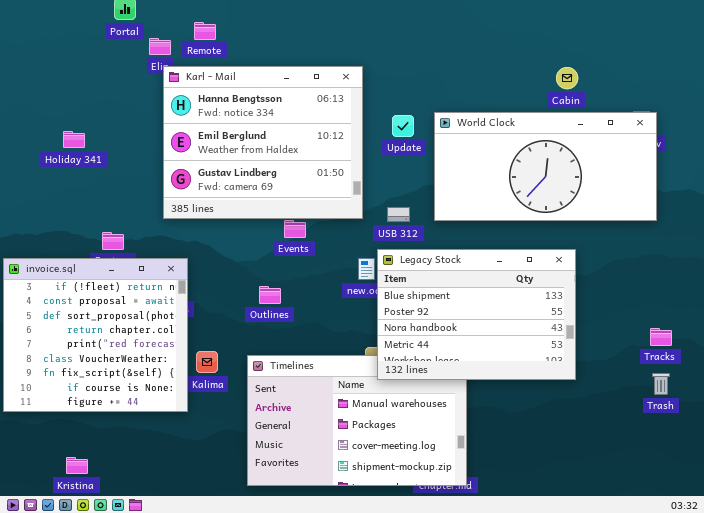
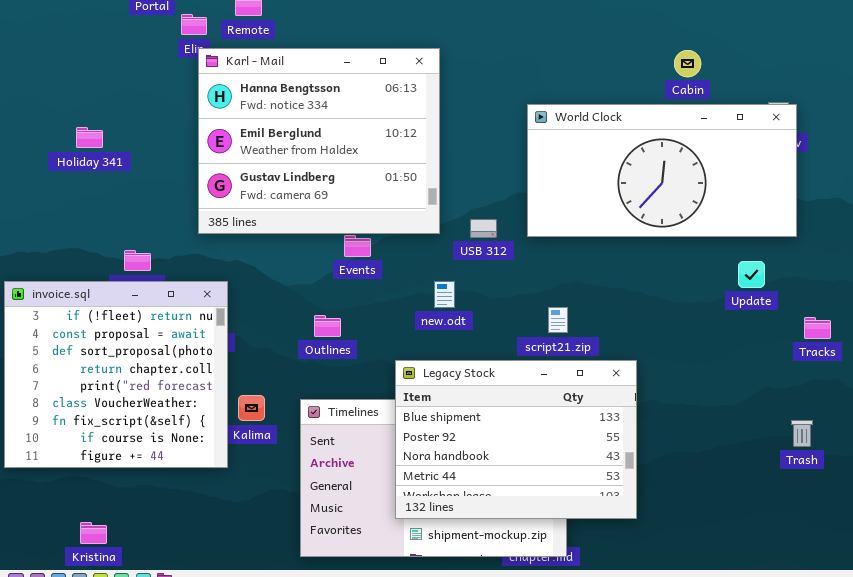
Update: [392,115,414,137] -> [738,261,765,288], moved
Legacy Stock: [377,249,576,380] -> [395,360,637,519], moved
Tracks: [650,328,672,346] -> [804,317,831,339], moved

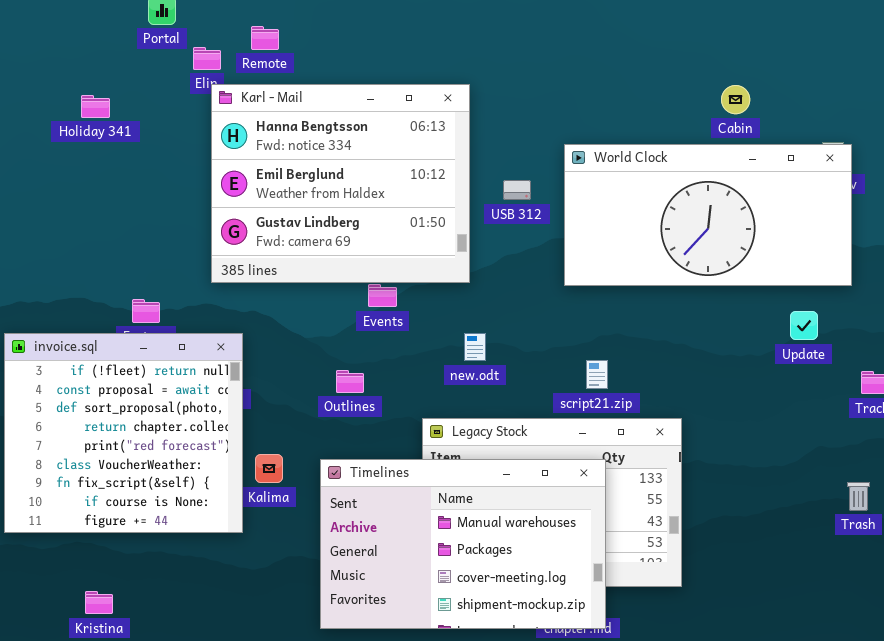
Holiday 341: [76,127,103,148] -> [81,95,110,118], moved
USB 312: [470,219,497,238] -> [503,180,531,200], moved
Timelines: [300,399,567,557] -> [320,459,606,629], raised

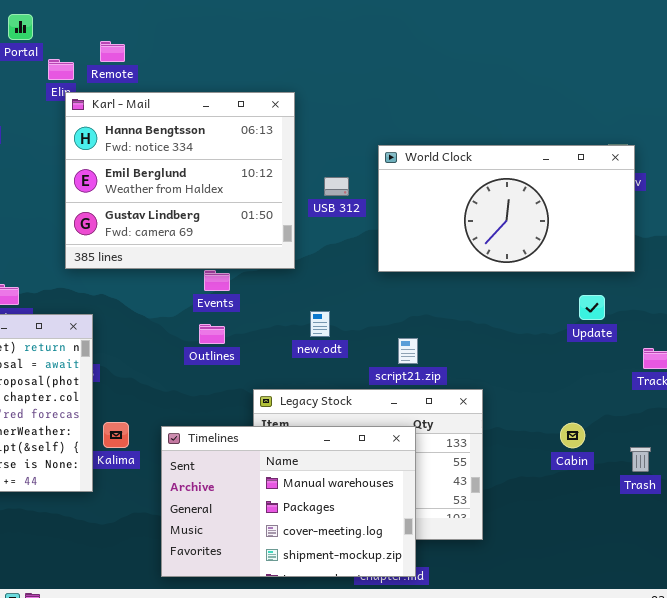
Cabin: [721,85,750,114] -> [560,423,585,448], moved
new.odt: [464,333,486,361] -> [310,311,330,337], moved
Outlines: [336,370,364,393] -> [199,324,225,344], moved

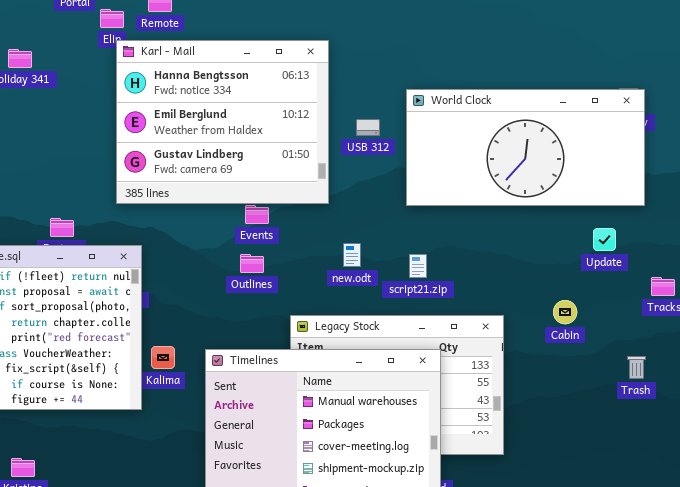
script21.zip: [398,338,418,364] -> [409,254,427,278], moved
Cabin: [560,423,585,448] -> [553,300,577,324], moved
Trash: [630,447,651,472] -> [627,356,646,379], moved

